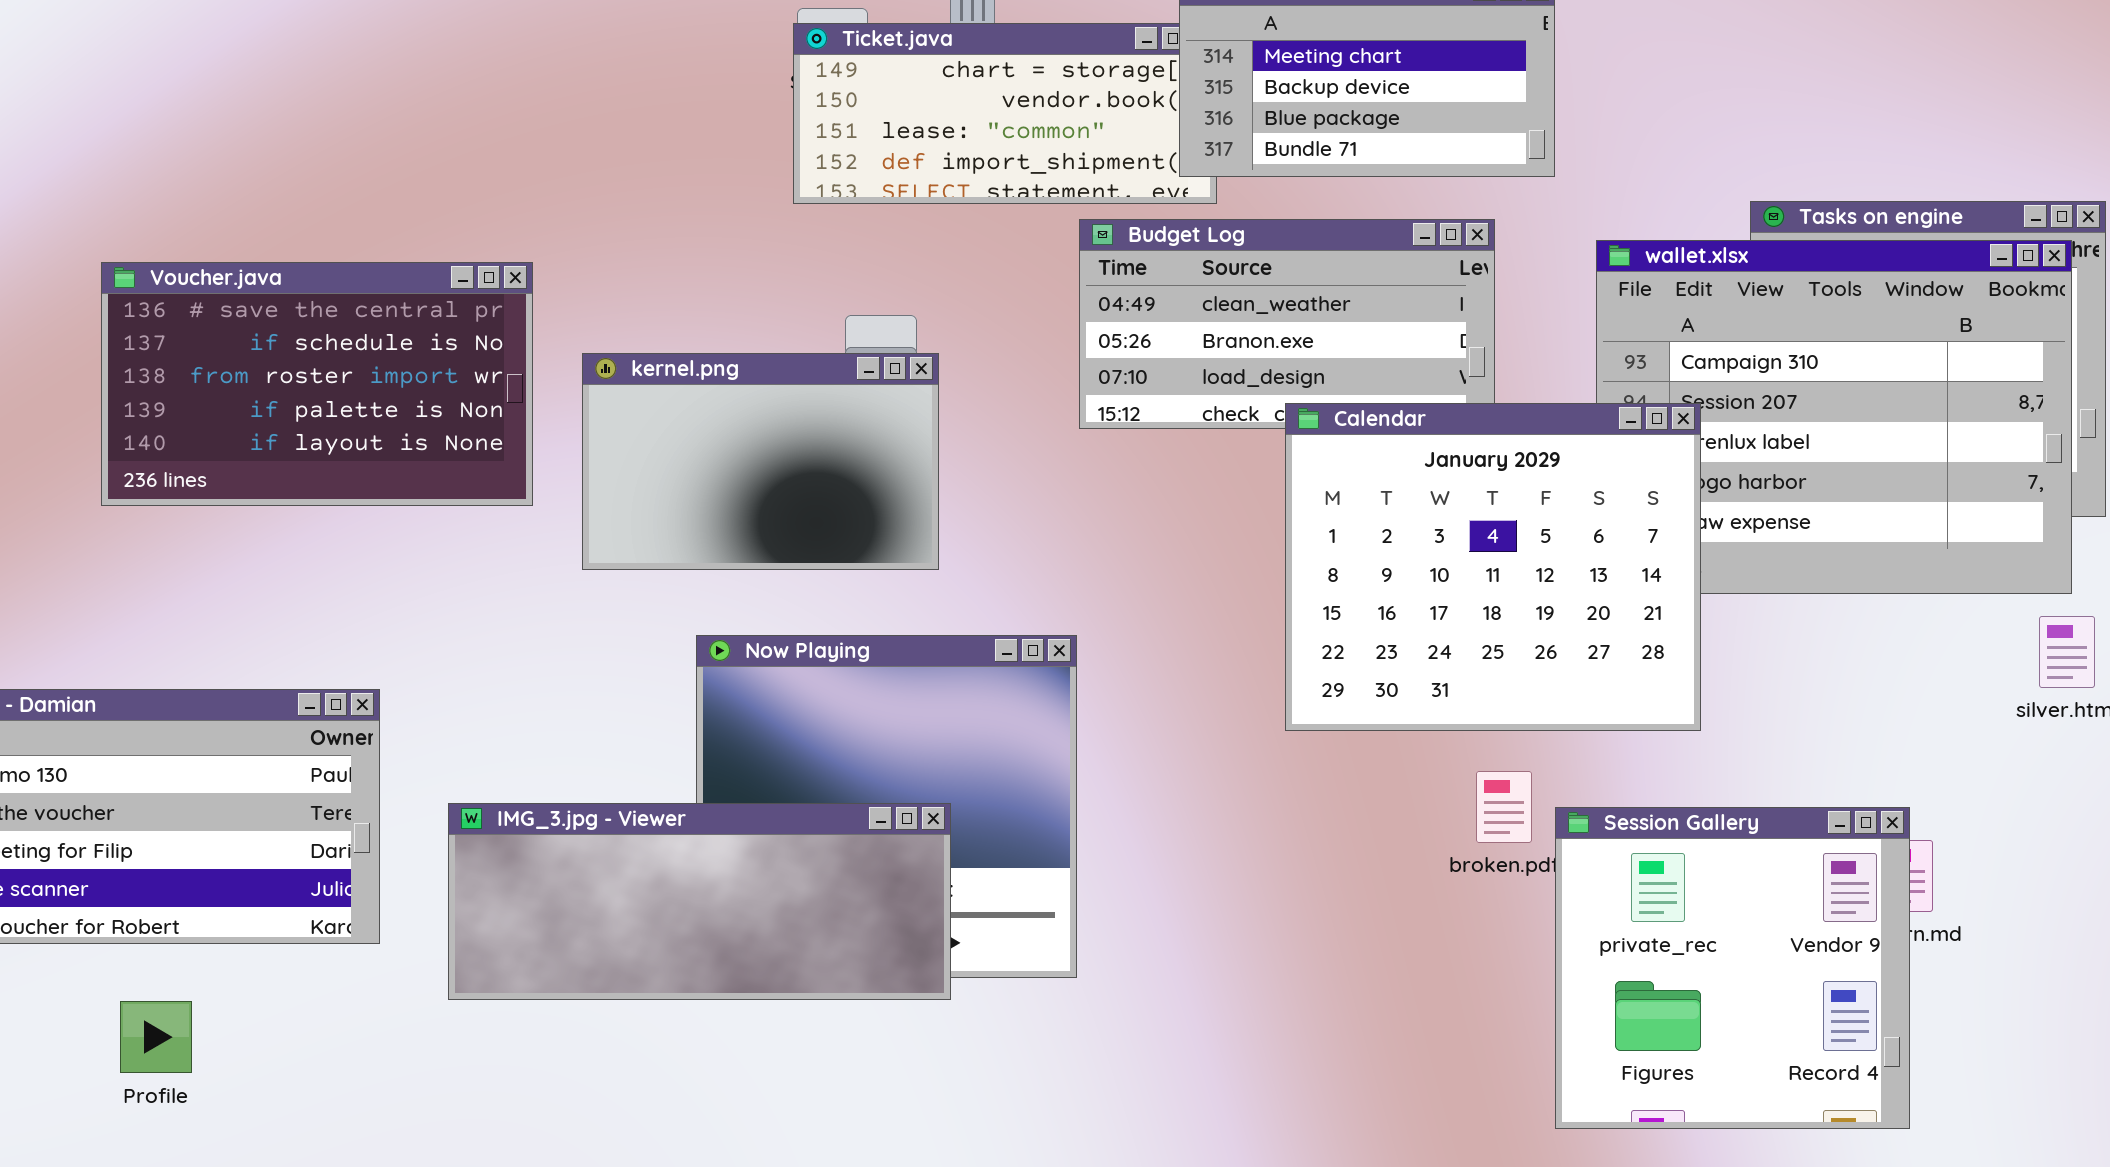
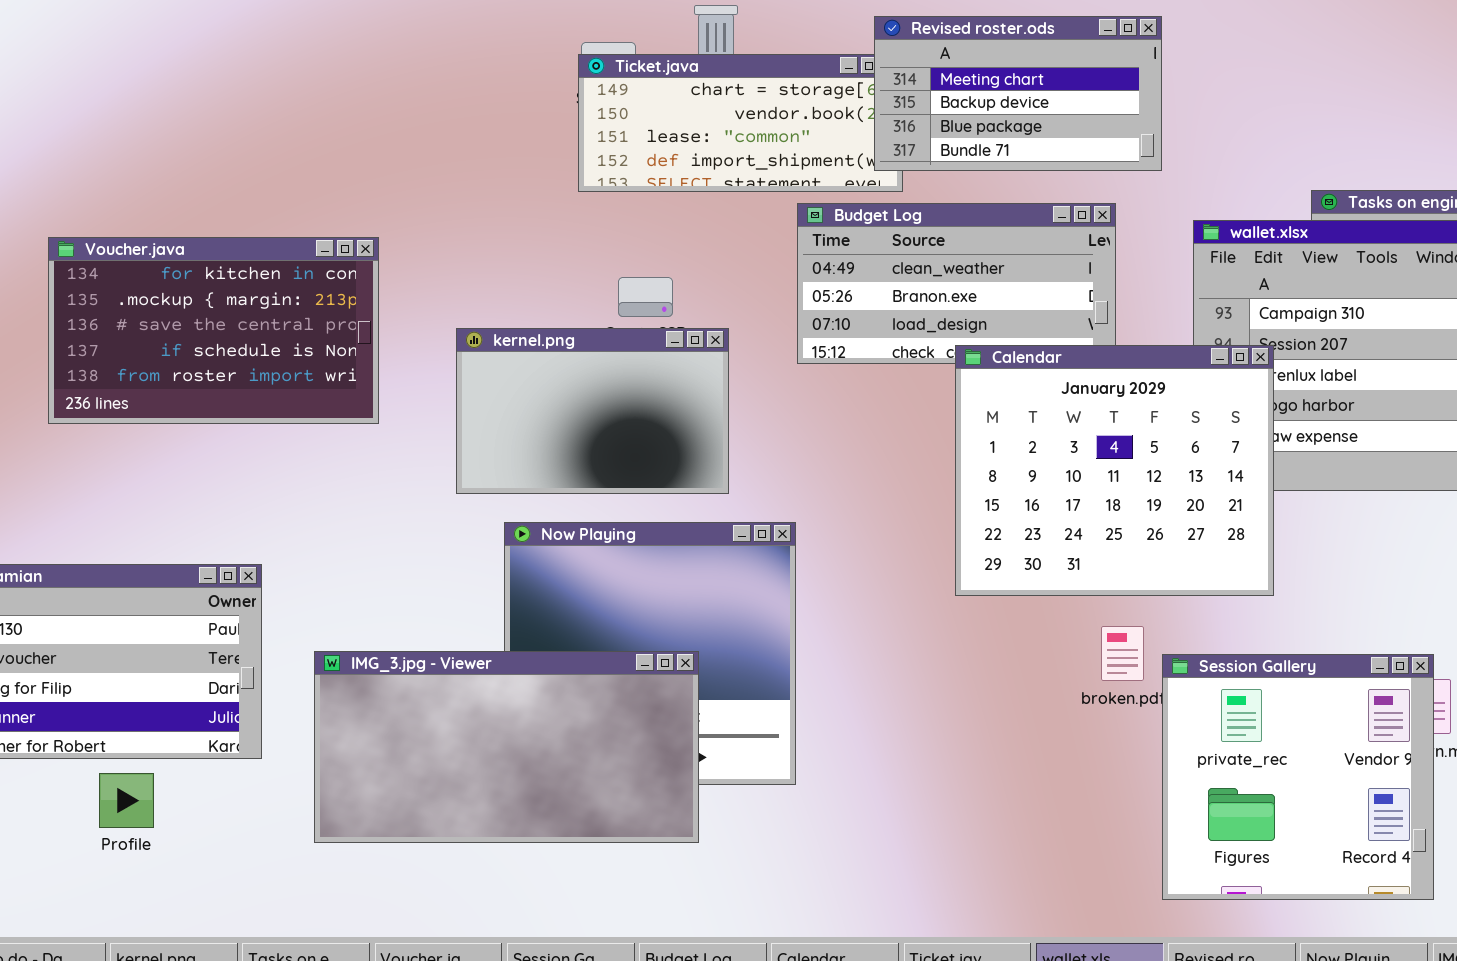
Voucher.java: [101,262,533,506] -> [48,237,379,424], scrolled up 2 rows
kernel.png: [582,353,939,570] -> [456,328,729,494], moved
IMG_3.jpg - Viewer: [448,803,951,1000] -> [314,651,699,843], resized
Profile: [120,1001,192,1073] -> [99,773,154,828], moved

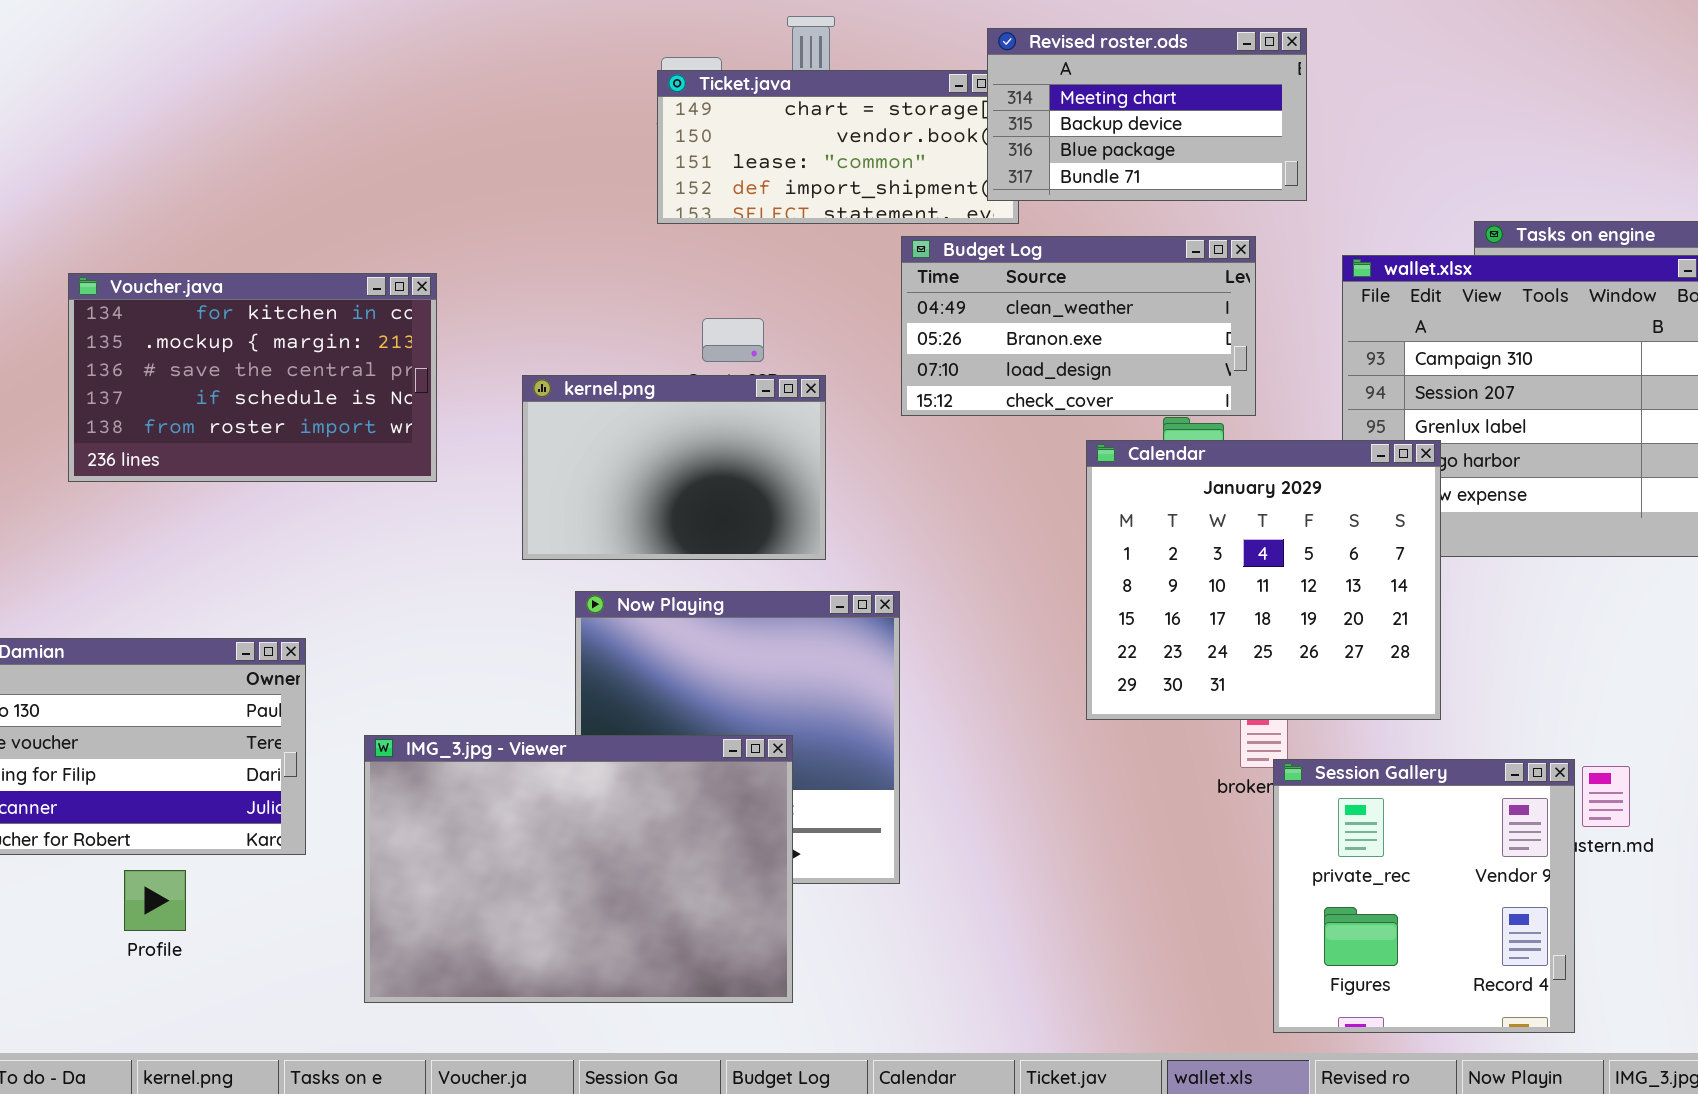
Calendar: [955,345,1274,596] -> [1086,440,1441,720], moved
IMG_3.jpg - Viewer: [314,651,699,843] -> [364,735,793,1003], resized
Session Gallery: [1162,654,1434,900] -> [1273,759,1575,1033], moved

